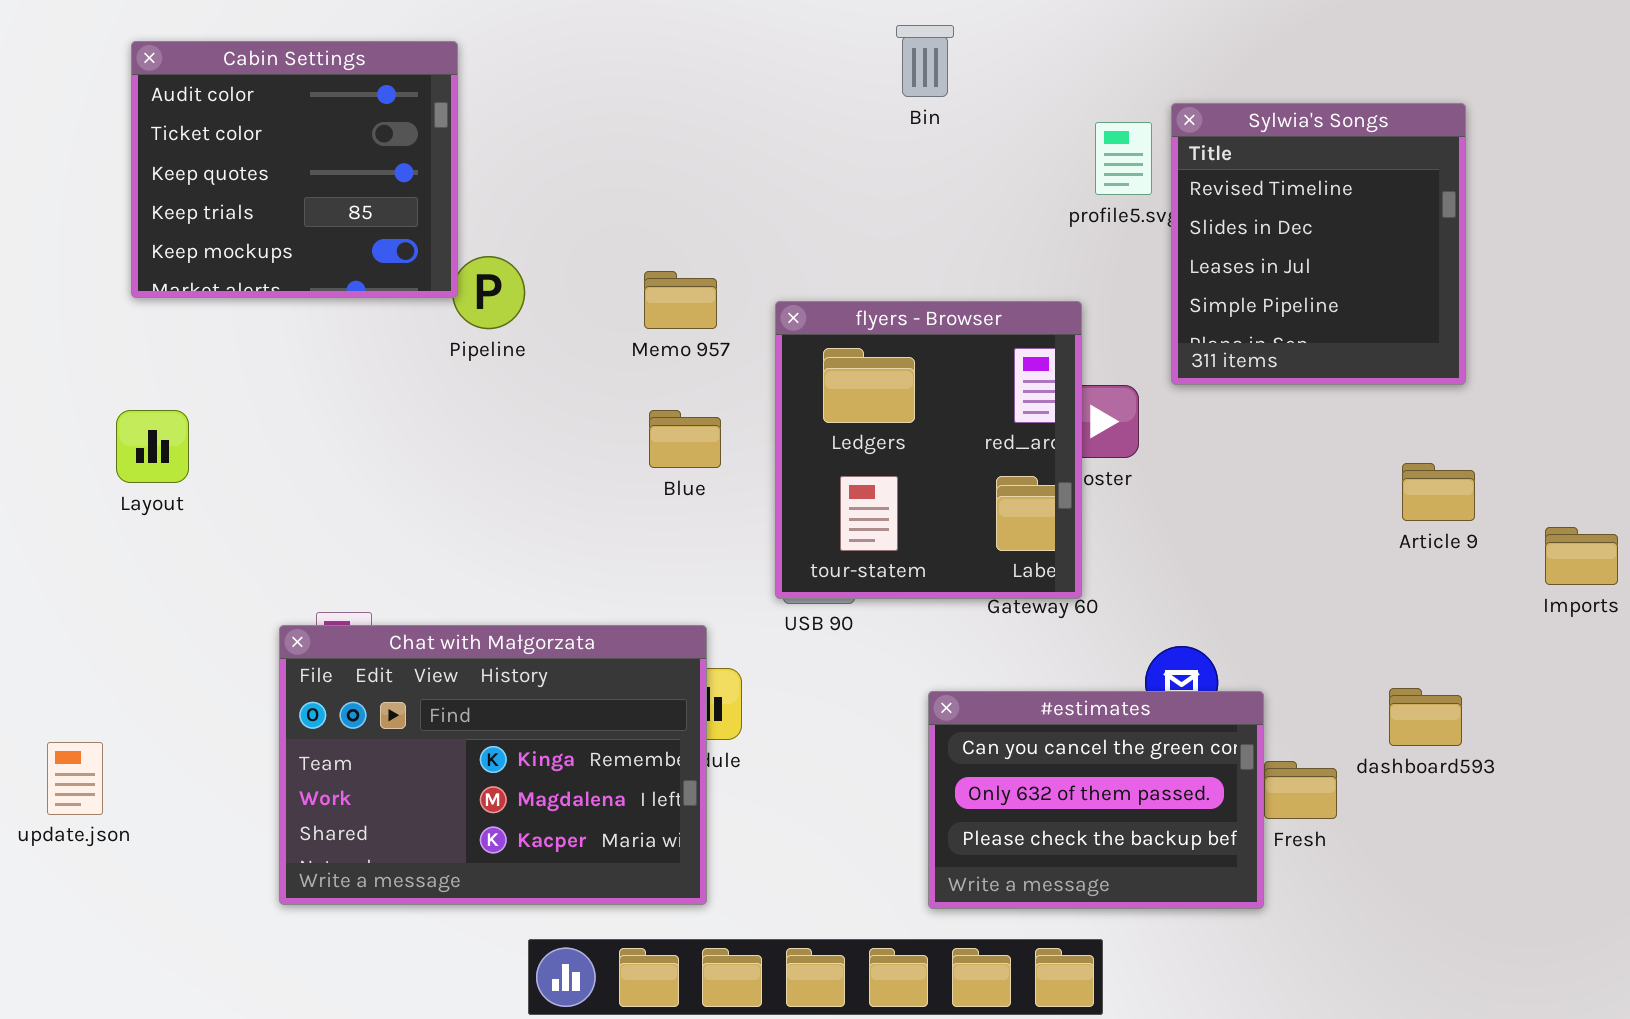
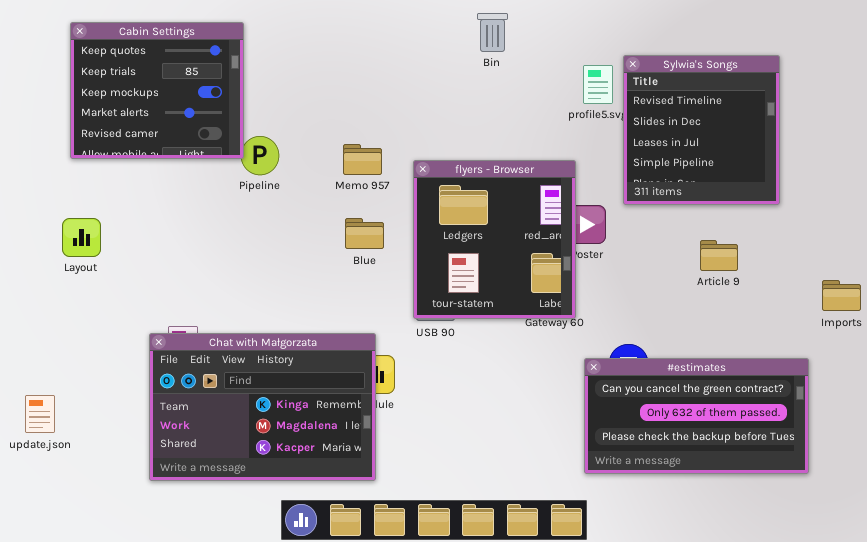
Cabin Settings: [131,41,458,298] -> [70,22,244,159], scrolled down 2 rows
Article 9: [1402,463,1475,521] -> [700,240,738,271], moved
#estimates: [928,691,1264,909] -> [584,358,809,474], moved, resized

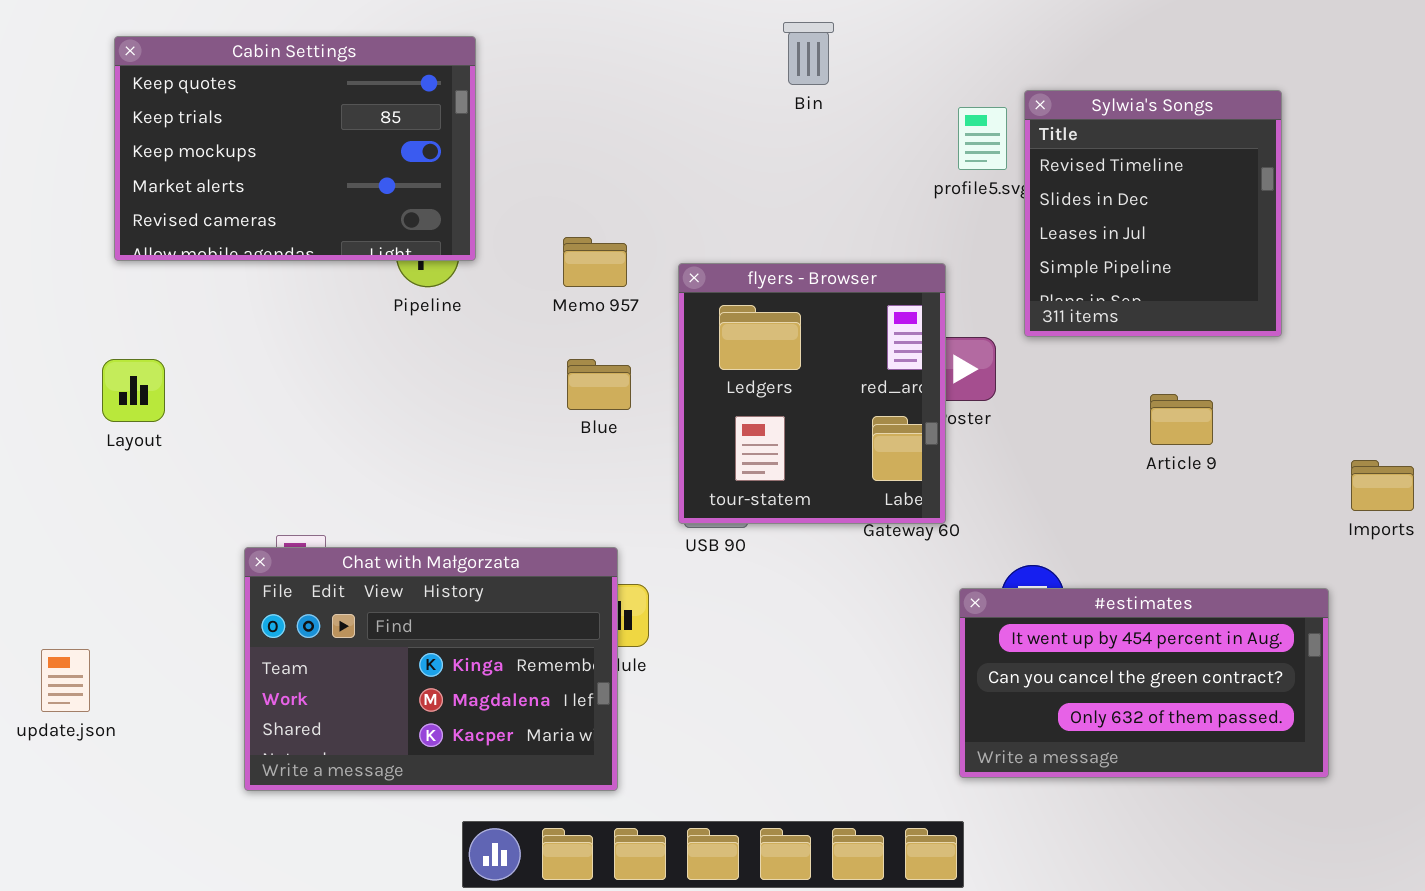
Cabin Settings: [70,22,244,159] -> [114,36,476,261], resized
#estimates: [584,358,809,474] -> [959,588,1329,778], scrolled up 1 row

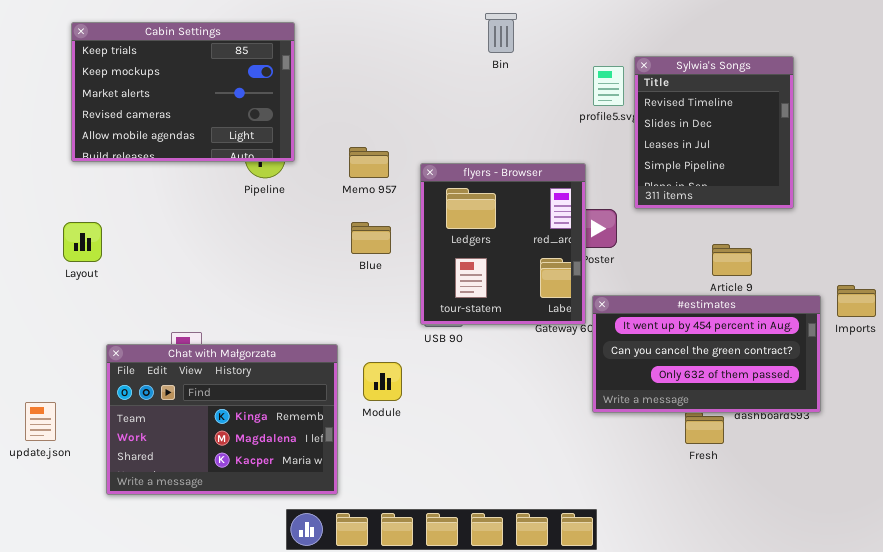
Cabin Settings: [114,36,476,261] -> [71,22,295,162], scrolled down 1 row
Chat with Małgorzata: [244,547,618,791] -> [106,344,338,495], moved
#estimates: [959,588,1329,778] -> [592,295,821,413], moved

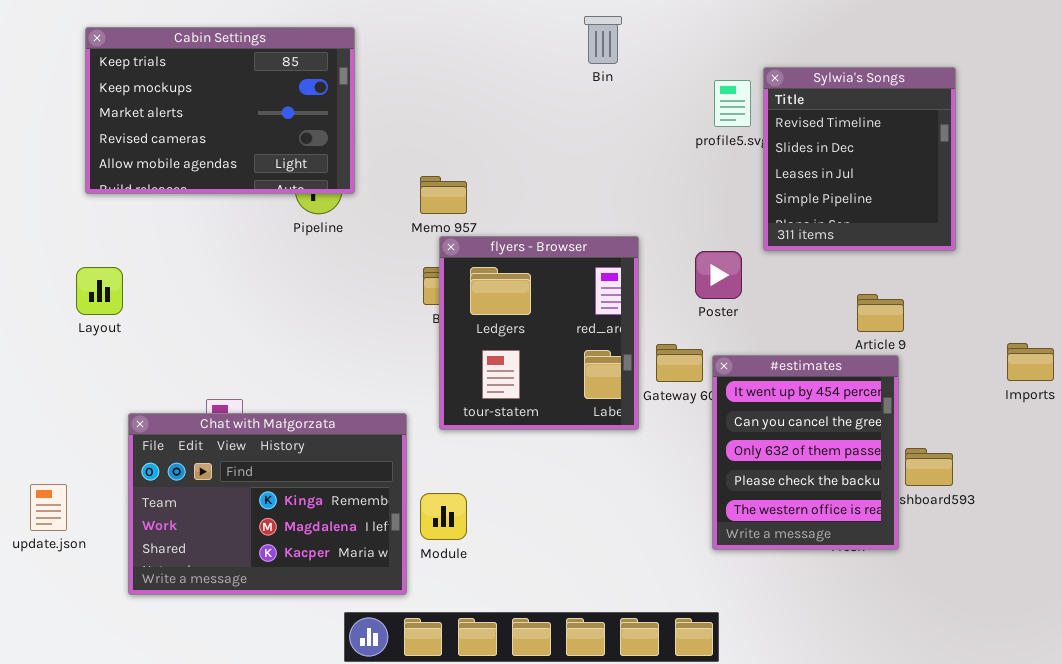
flyers - Browser: [420,163,586,325] -> [439,236,639,430], moved
#estimates: [592,295,821,413] -> [712,355,899,550], resized
Module: [363,362,402,401] -> [420,493,467,540], moved

